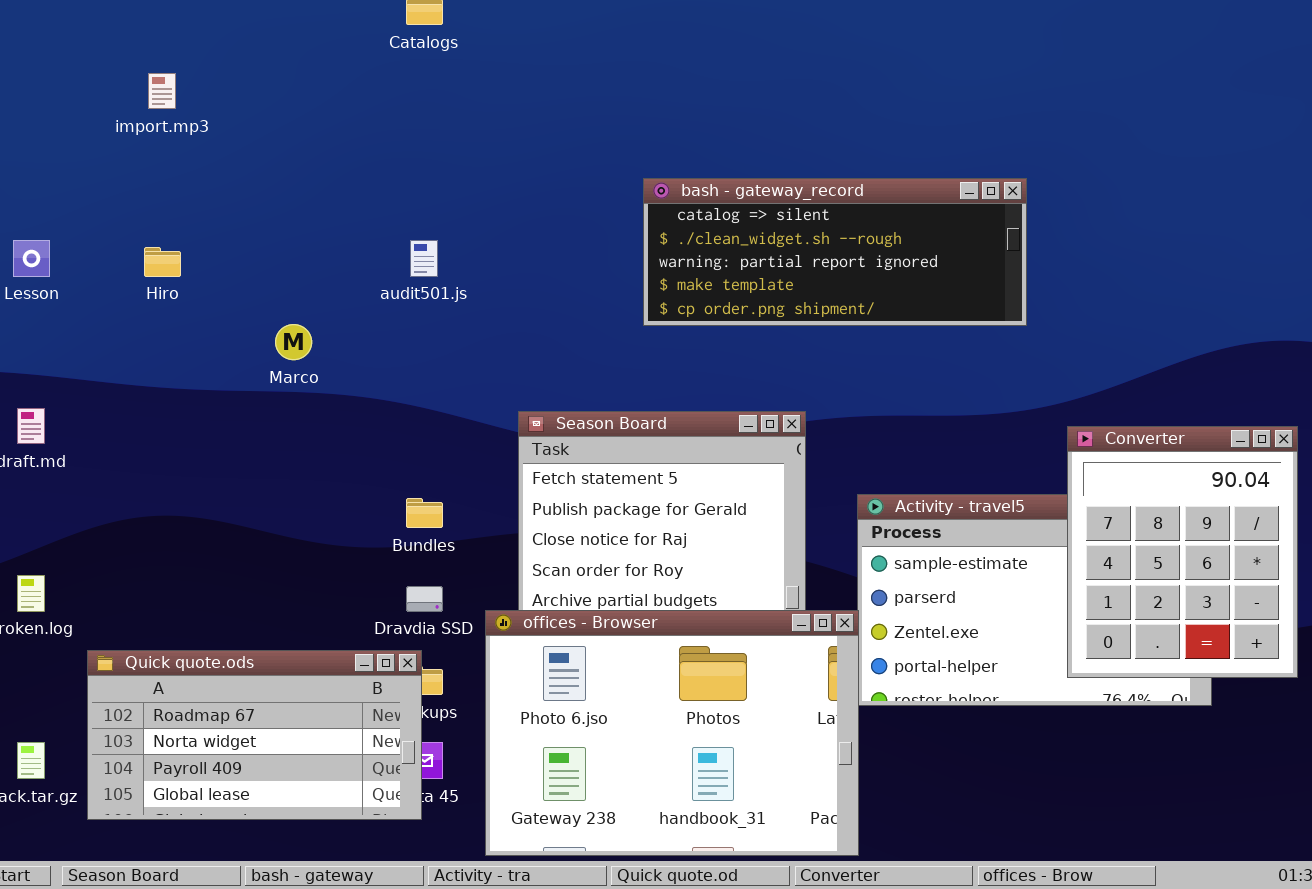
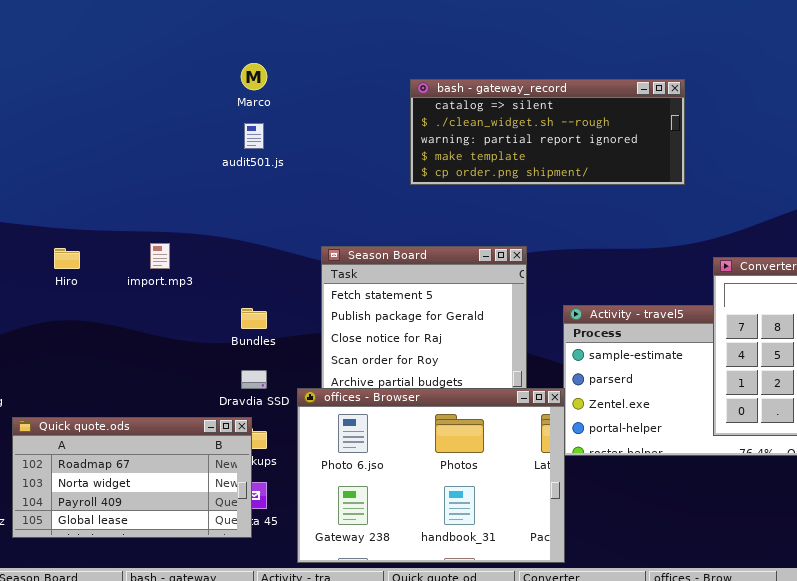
import.mp3: [148,73,176,109] -> [150,243,170,269], moved
Hiro: [144,247,181,277] -> [54,248,80,269], moved
Marco: [275,324,312,360] -> [241,63,267,90], moved

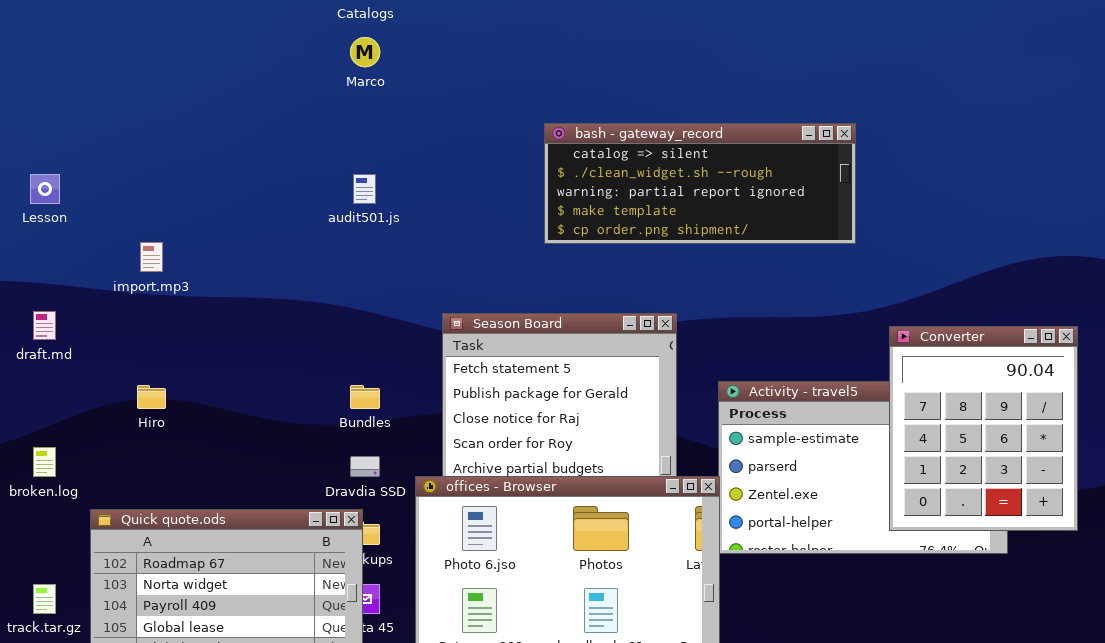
Marco: [241,63,267,90] -> [350,37,380,67], moved
import.mp3: [150,243,170,269] -> [140,242,163,272], moved
Hiro: [54,248,80,269] -> [137,385,166,409], moved

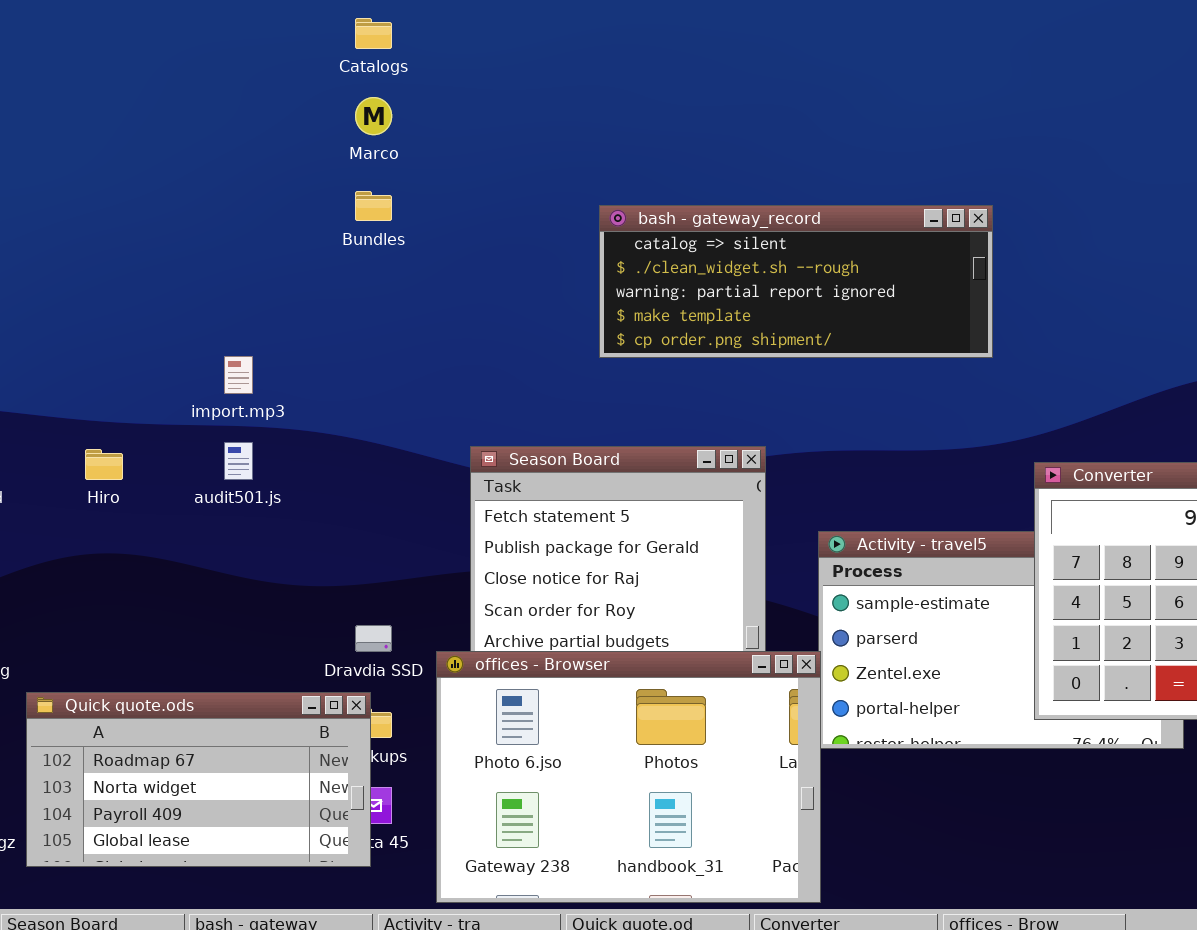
audit501.js: [353,174,376,204] -> [224,442,253,480], moved
import.mp3: [140,242,163,272] -> [224,356,253,394], moved
Hiro: [137,385,166,409] -> [85,449,123,480], moved
Bundles: [350,385,380,409] -> [355,191,392,221], moved

